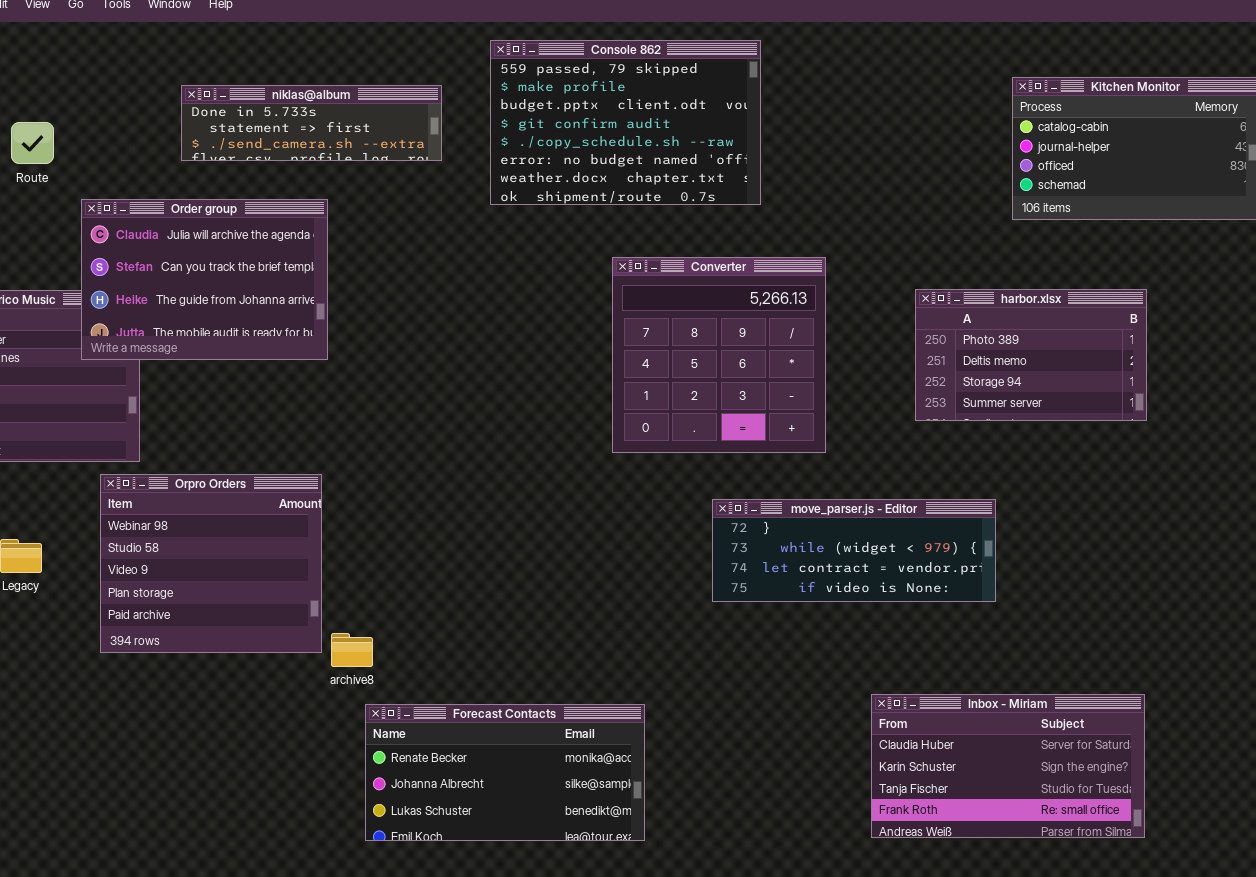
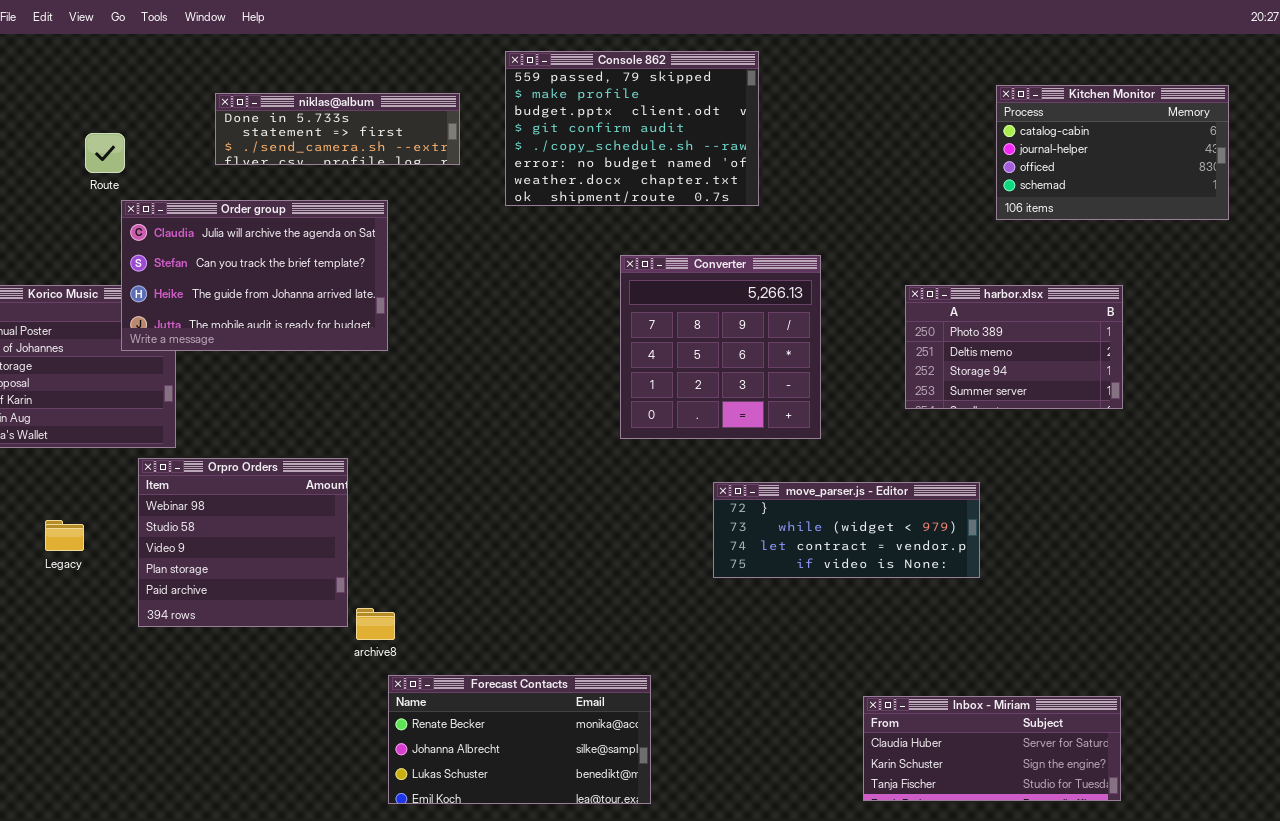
Route: [11,122,54,164] -> [85,133,125,173], moved
Order group: [81,199,328,360] -> [121,200,388,351], resized
Inbox - Miriam: [871,694,1145,838] -> [863,696,1121,801], resized

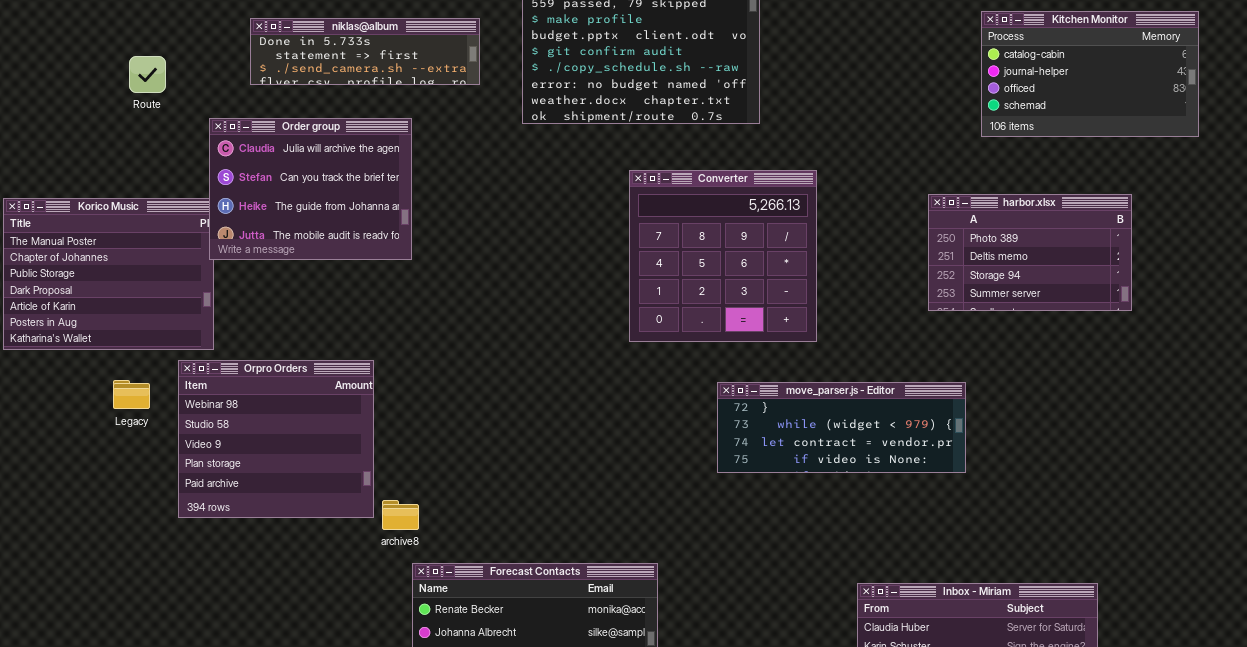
Order group: [121,200,388,351] -> [209,118,412,260], resized
harbor.xlsx: [905,285,1123,409] -> [928,194,1132,311], moved
Legacy: [45,520,84,551] -> [113,380,150,409], moved

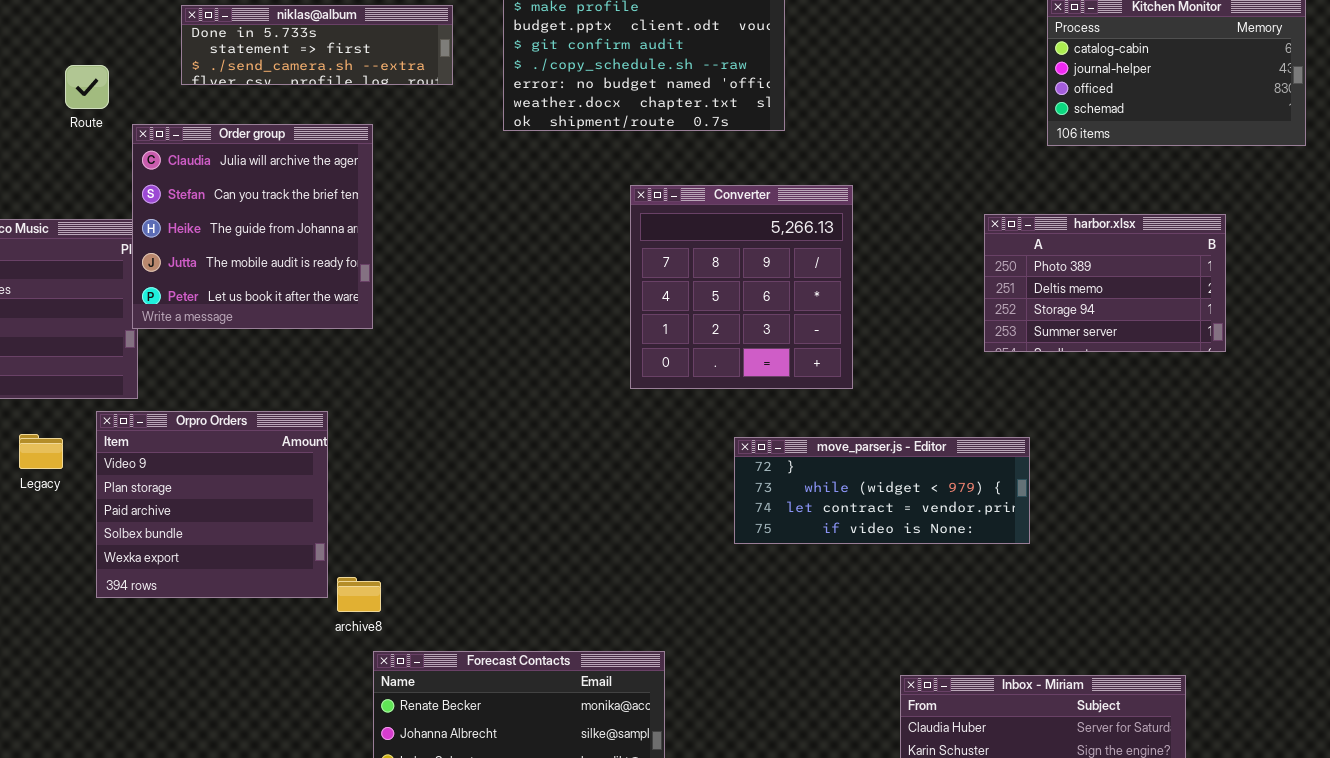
Route: [129,56,166,93] -> [65,65,109,109], moved
Order group: [209,118,412,260] -> [132,124,373,329], resized
Orpro Orders: [178,360,374,518] -> [96,411,328,598], scrolled down 2 rows

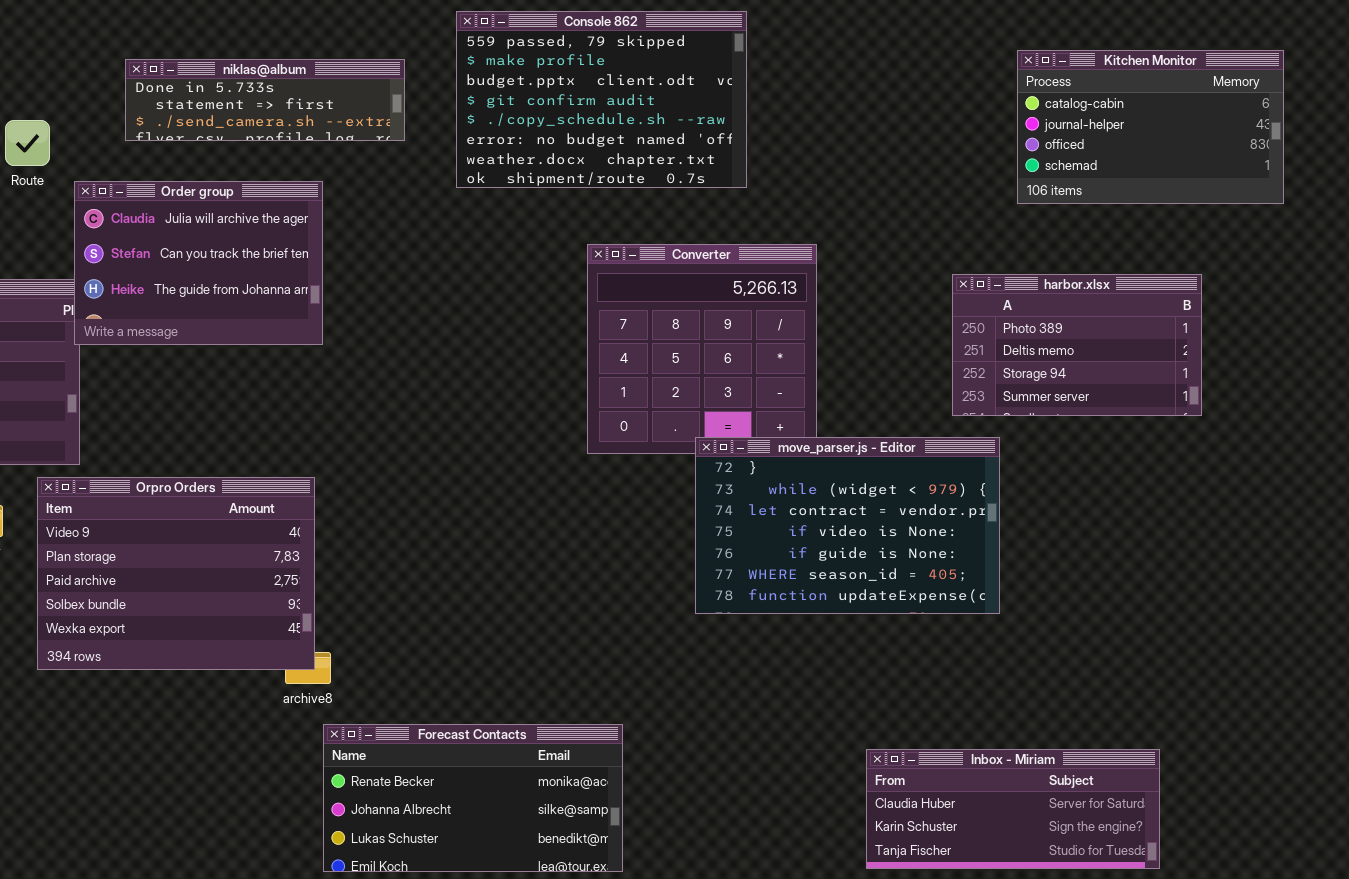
Order group: [132,124,373,329] -> [74,181,323,345], resized
Orpro Orders: [96,411,328,598] -> [37,477,315,670], resized
move_parser.js - Editor: [734,437,1030,544] -> [695,437,1000,614], resized

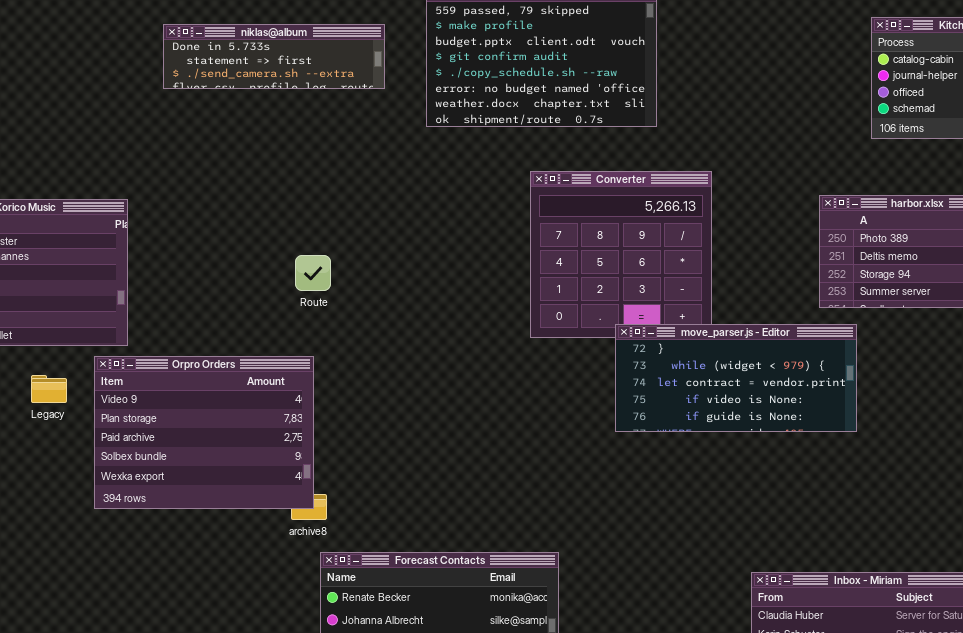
Route: [5,120,50,166] -> [295,255,331,291], moved
Order group: [74,181,323,345] -> none, closed
move_parser.js - Editor: [695,437,1000,614] -> [615,324,857,432], resized

